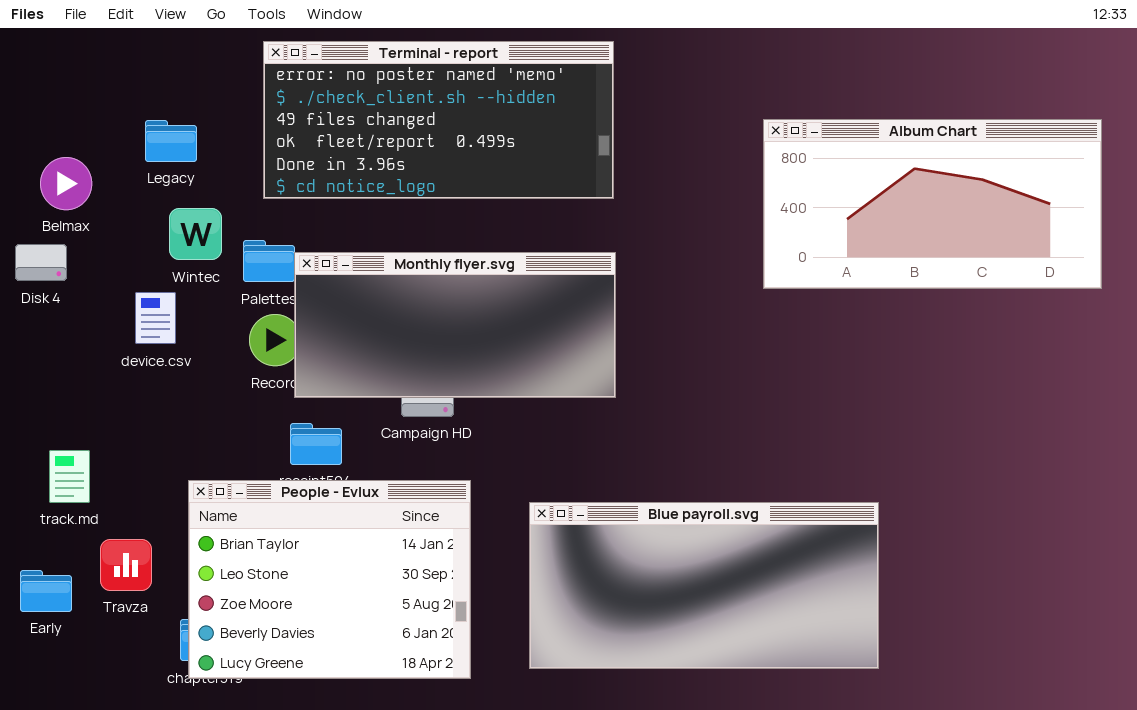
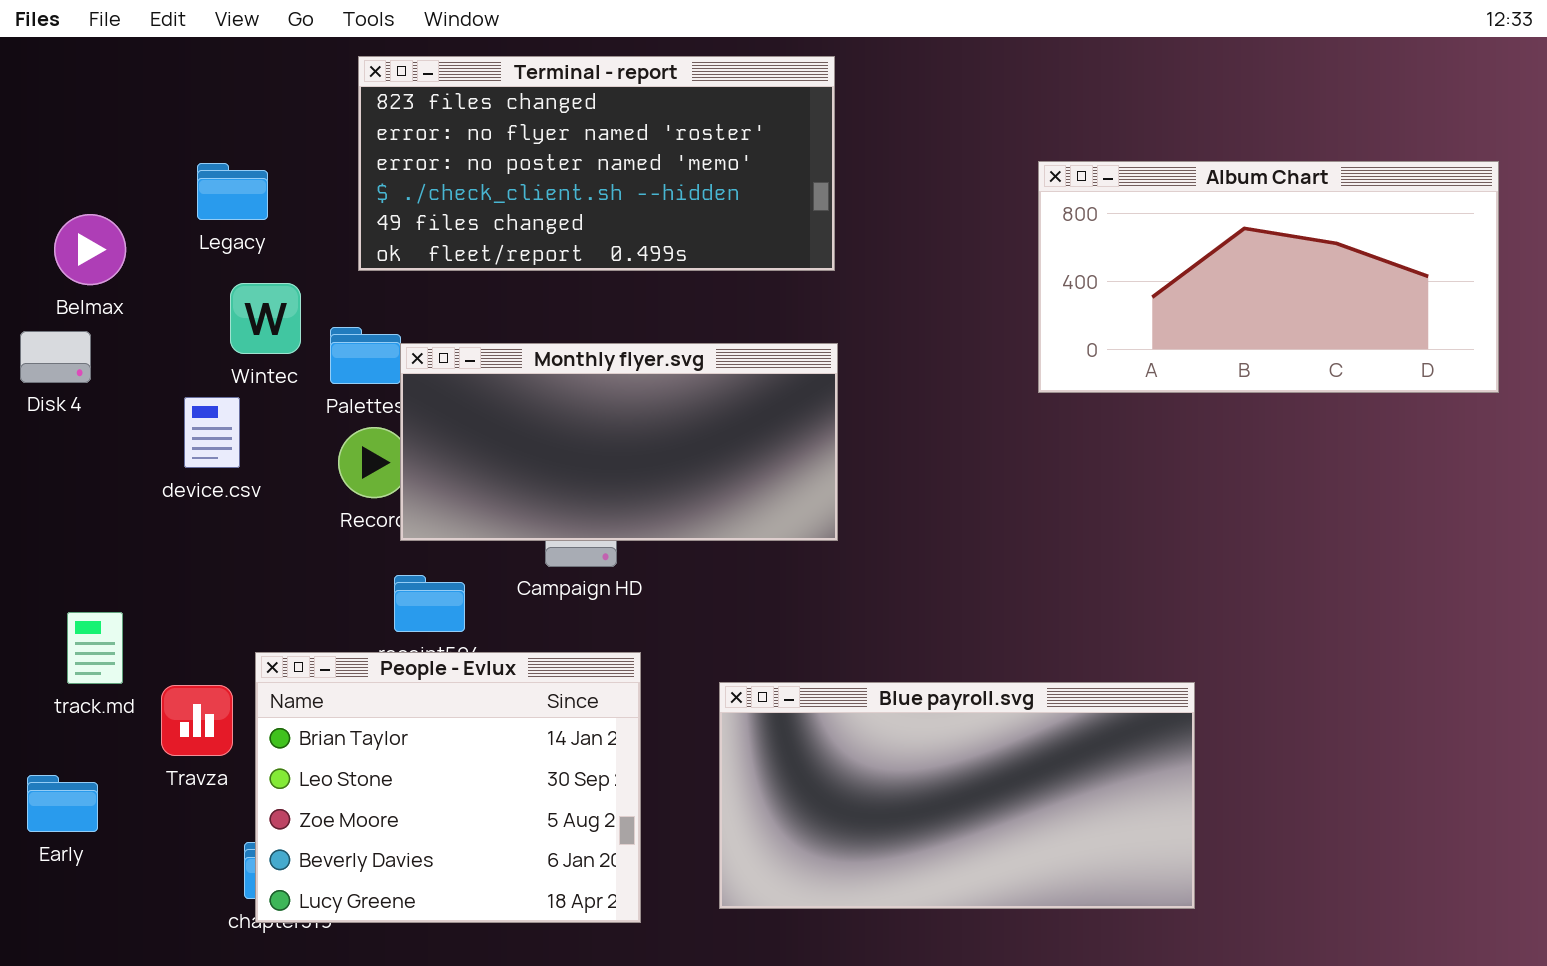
Terminal - report: [263,41,614,199] -> [358,56,835,271], scrolled up 2 rows
Travza: [100,539,152,591] -> [161,685,233,756], moved

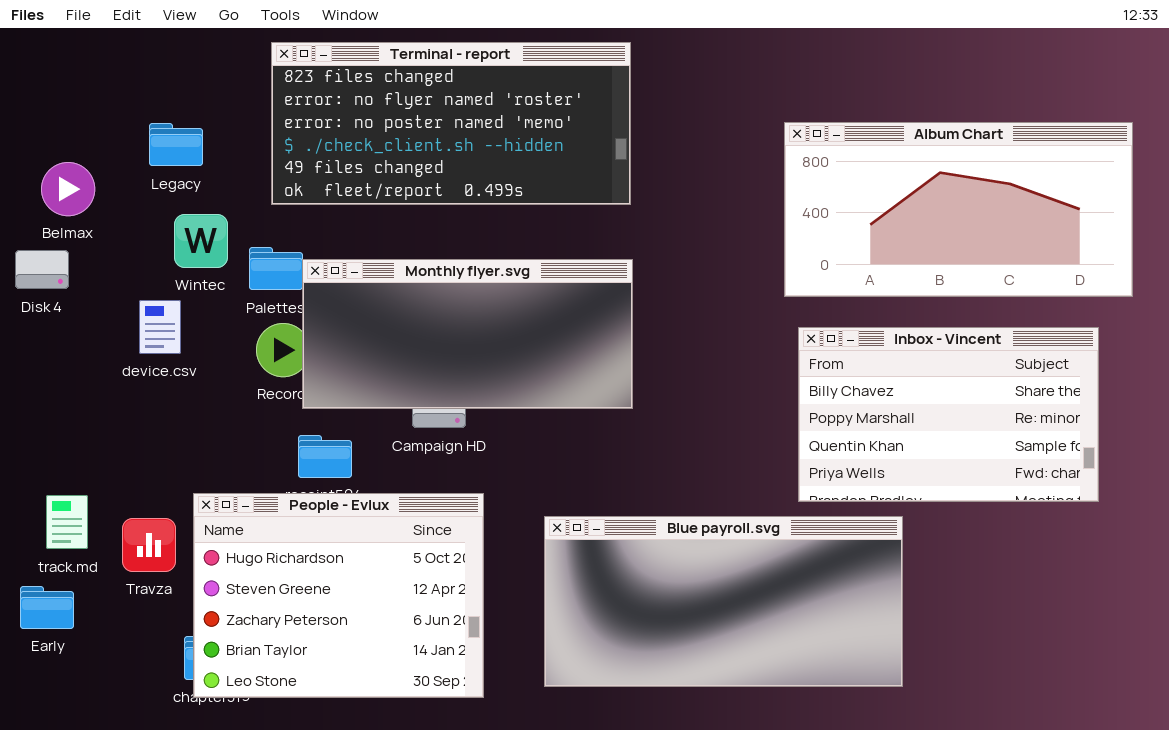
Inbox - Vincent: none -> [798,327,1099,502], opened
track.md: [67,612,123,684] -> [46,495,88,549], moved
People - Evlux: [255,652,641,923] -> [193,493,484,698], scrolled up 3 rows

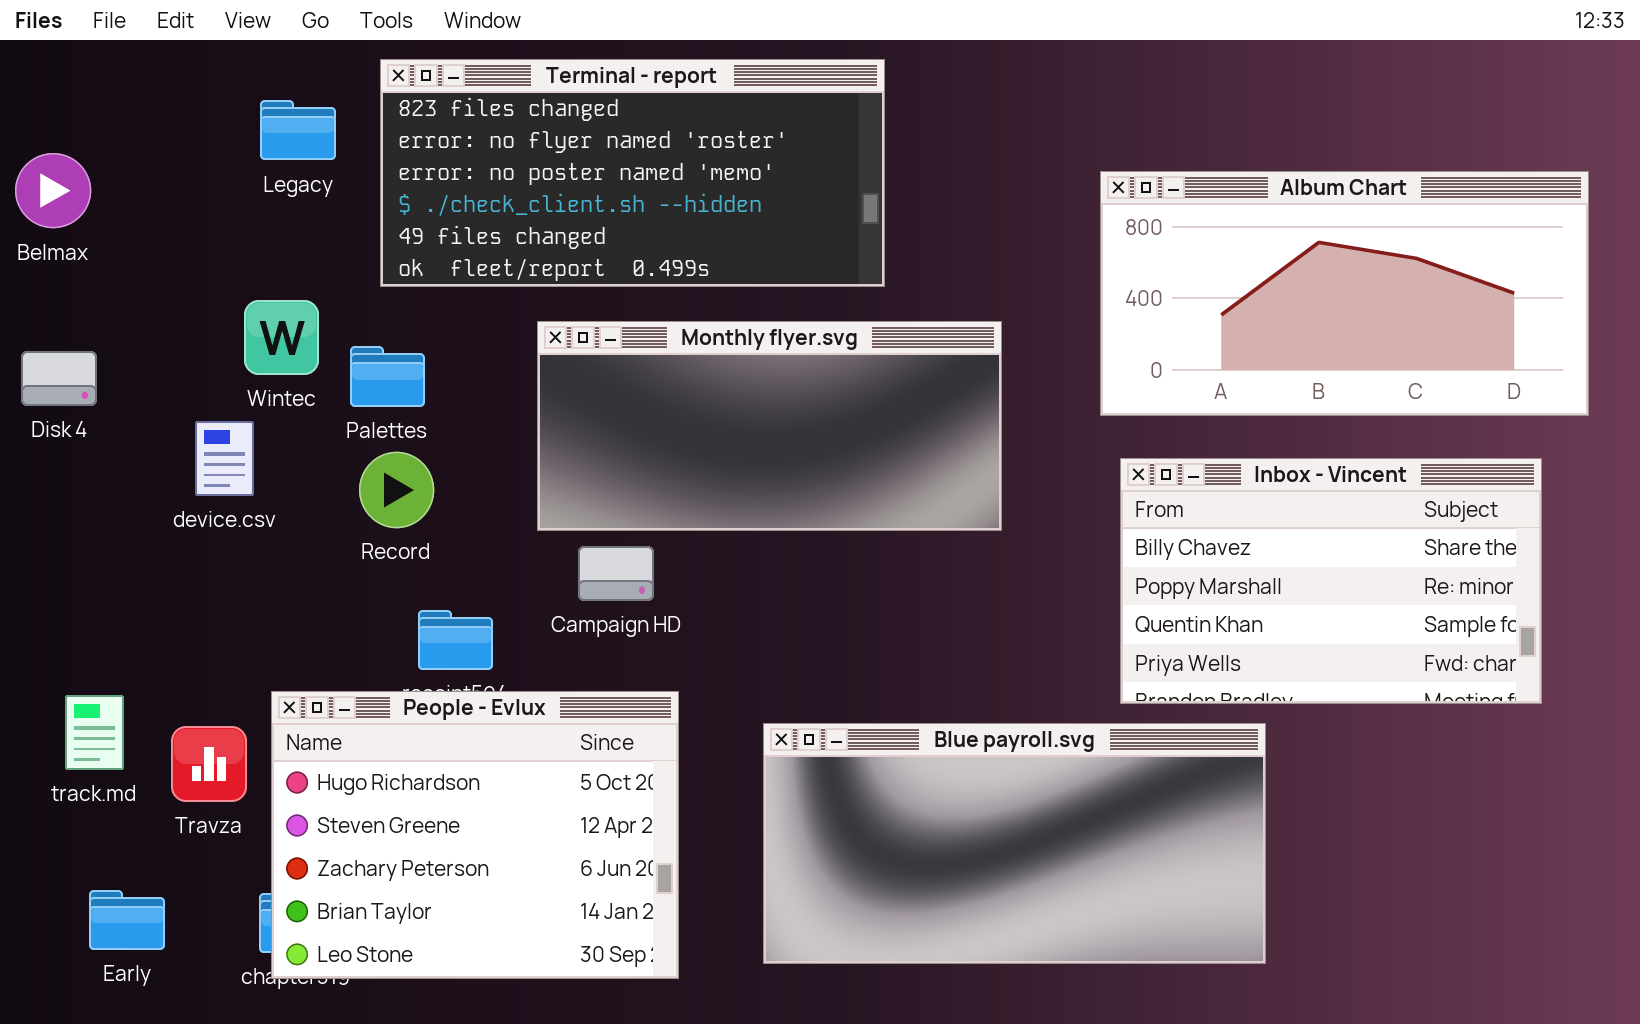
Legacy: [149,123,203,166] -> [260,100,336,160], moved
Belmax: [41,162,95,216] -> [15,153,91,228], moved
Monthly flyer.svg: [302,259,633,409] -> [537,321,1002,531], moved
Early: [20,586,74,629] -> [89,890,165,950], moved

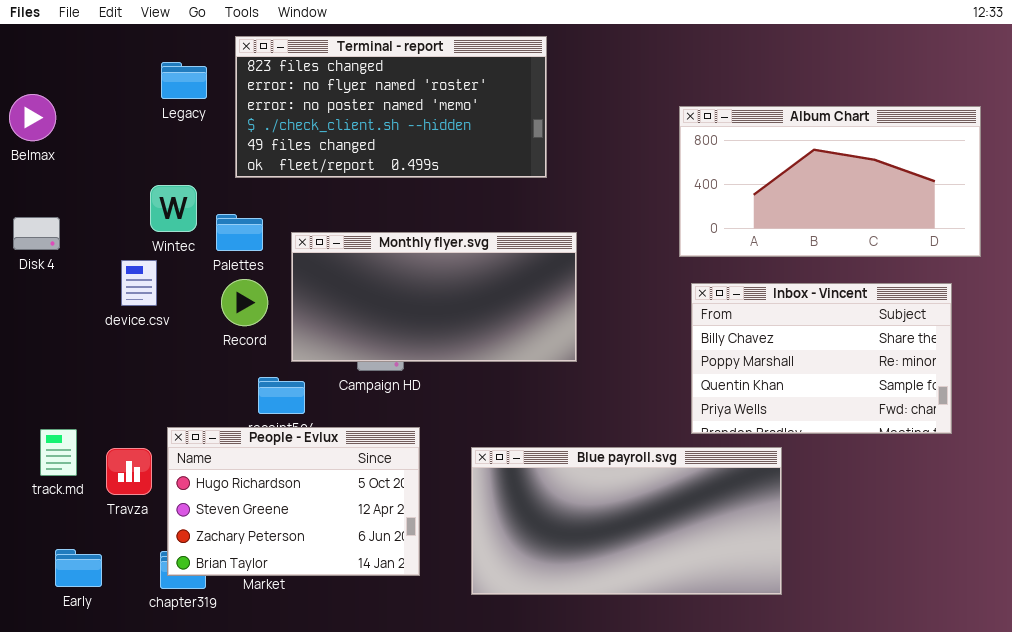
Monthly flyer.svg: [537,321,1002,531] -> [291,232,577,362], moved
People - Evlux: [271,691,679,979] -> [167,427,420,576], resized

